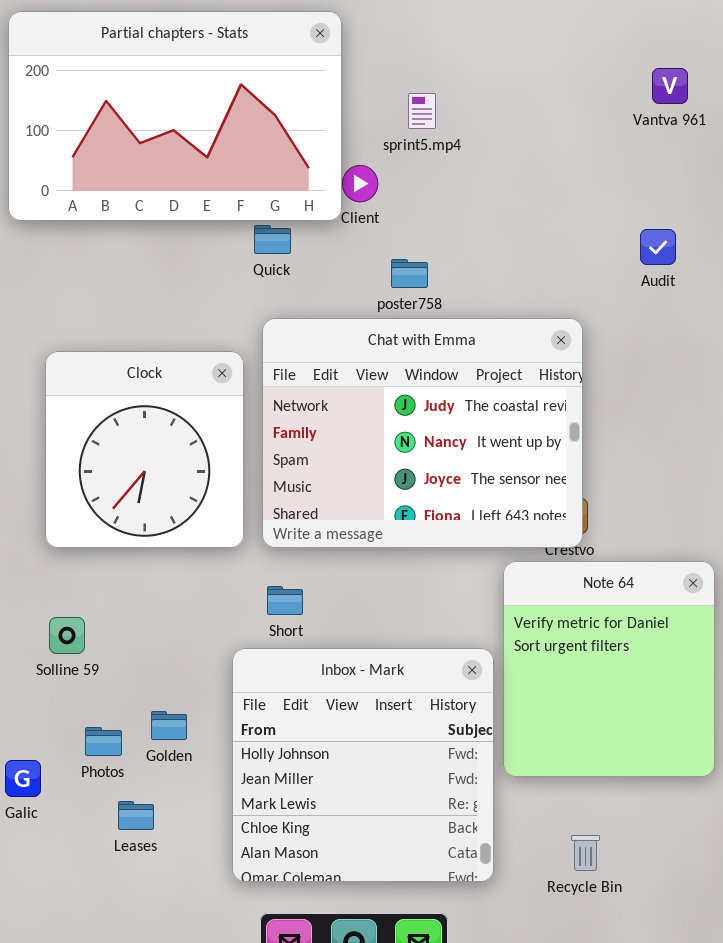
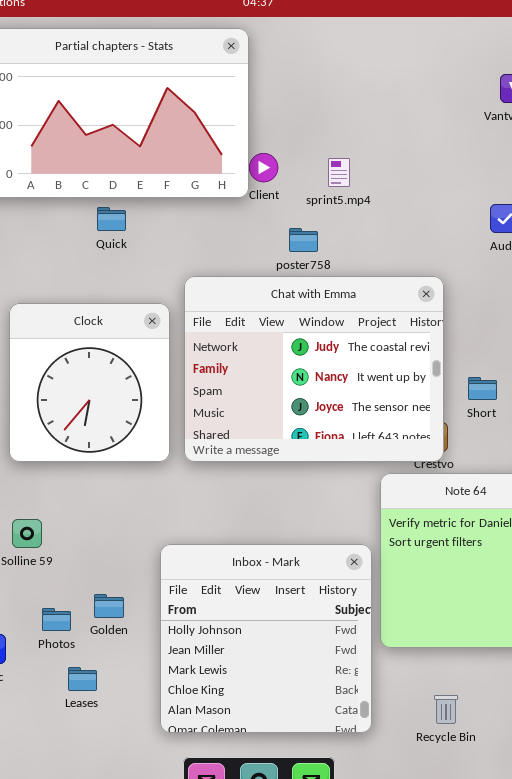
sprint5.mp4: [408,93,436,129] -> [328,158,350,187], moved
Quick: [254,225,291,254] -> [97,207,126,231], moved
Short: [267,586,303,615] -> [468,377,497,400], moved

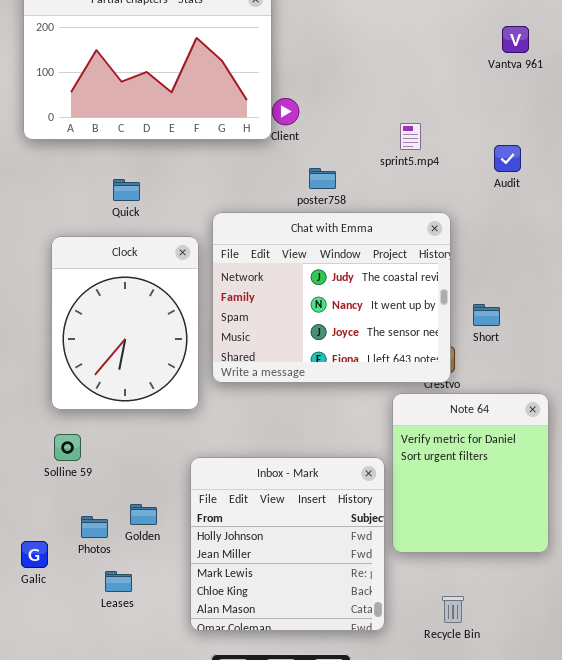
sprint5.mp4: [328,158,350,187] -> [400,123,421,150], moved
Quick: [97,207,126,231] -> [113,179,140,201], moved
Clock: [9,303,170,462] -> [51,236,199,410], resized

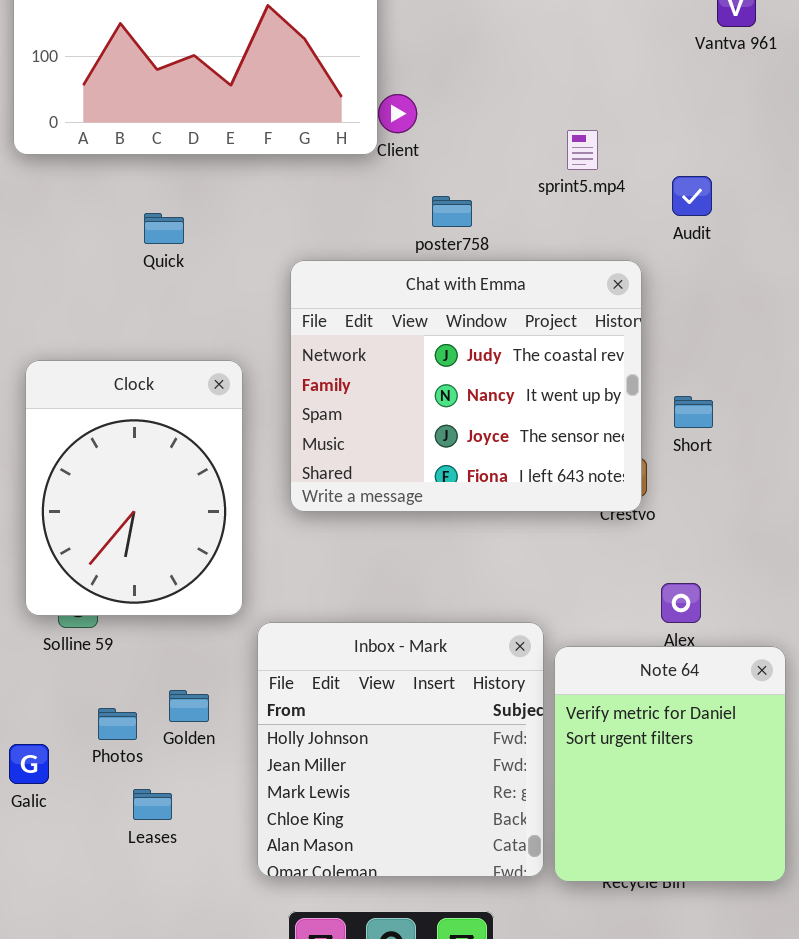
Audit: [494,145,521,172] -> [672,176,712,216], moved
Clock: [51,236,199,410] -> [25,360,243,616], moved
Note 64: [392,393,549,553] -> [554,646,786,882], moved

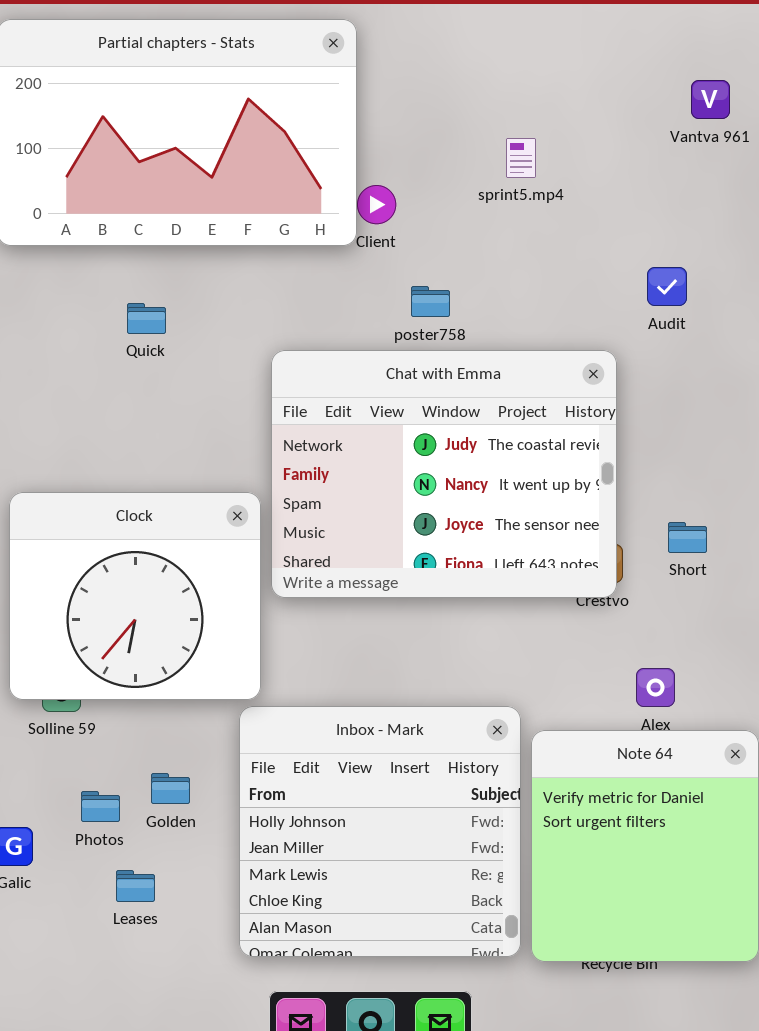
sprint5.mp4: [567,130,598,170] -> [506,138,536,178], moved
Clock: [25,360,243,616] -> [9,492,261,700], resized
Short: [674,396,713,428] -> [668,522,707,553], moved

